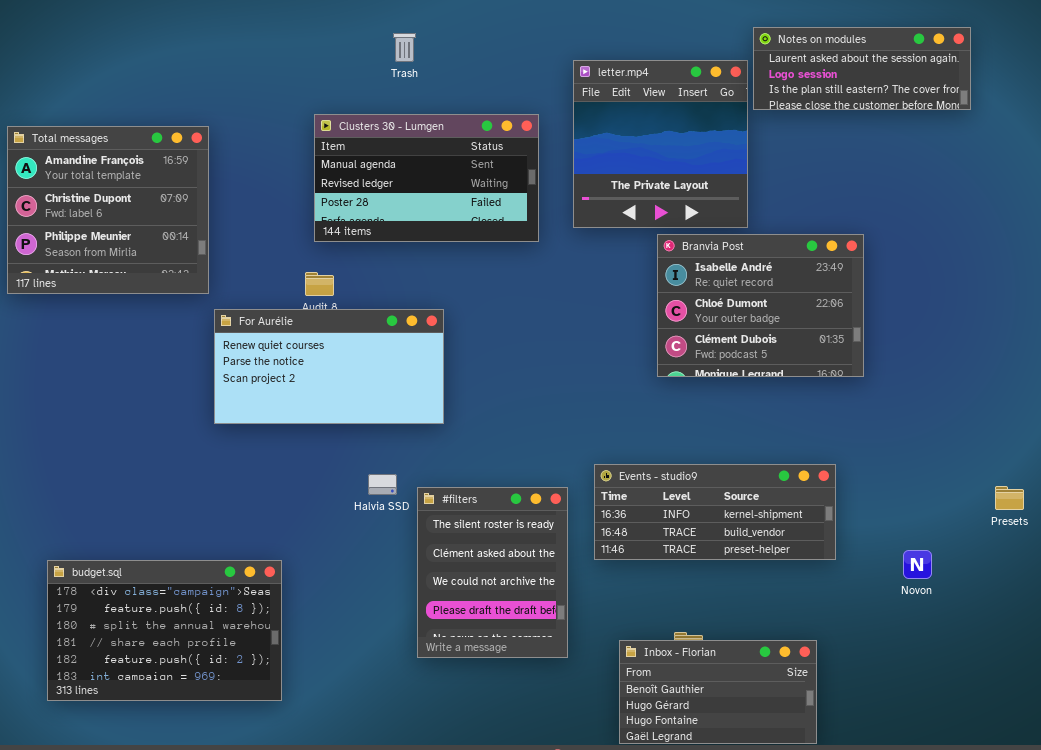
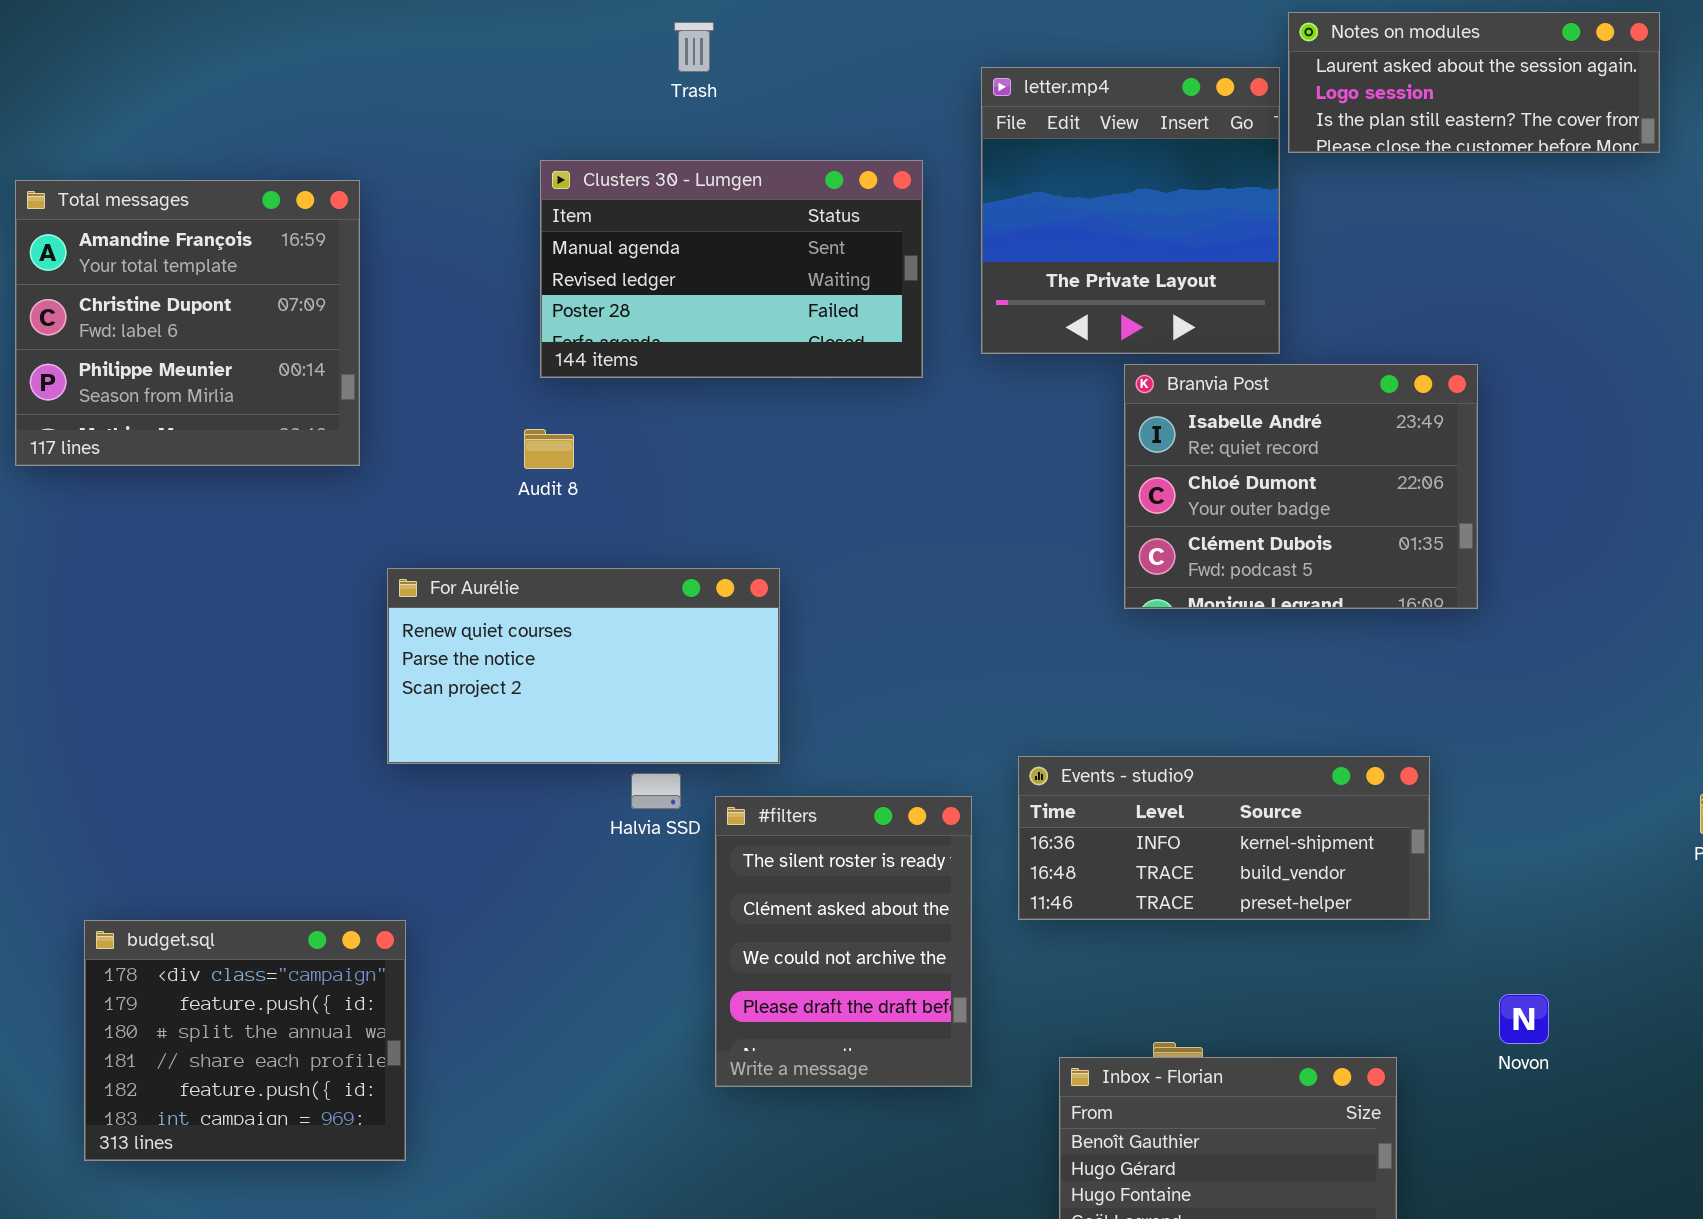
For Aurélie: [214,309,444,424] -> [387,568,780,764], moved
Novon: [903,550,932,579] -> [1499,994,1549,1044], moved
budget.sql: [47,560,282,701] -> [84,920,406,1161], resized

